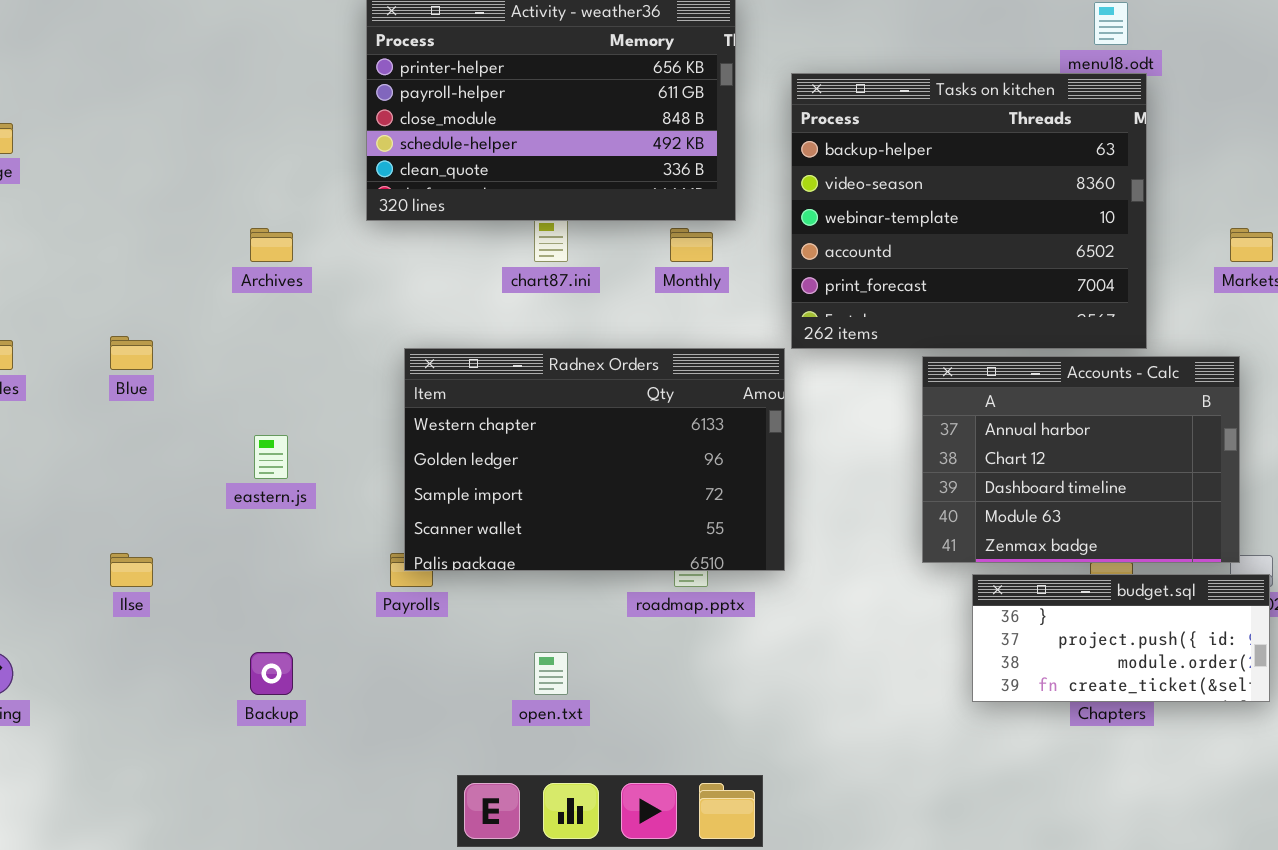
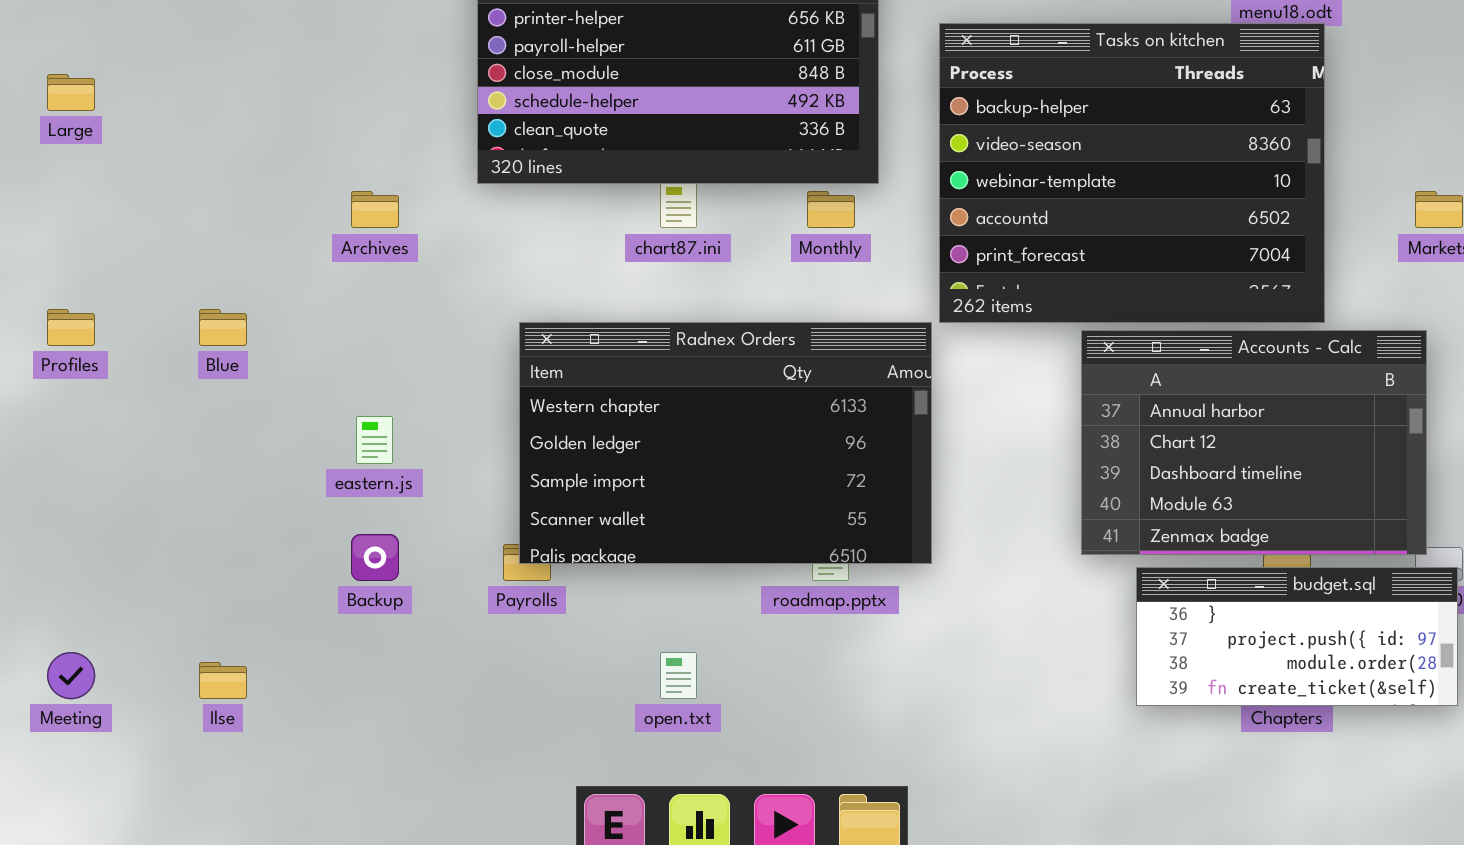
Ilse: [110,553,153,587] -> [199,662,247,699], moved
Backup: [250,652,293,695] -> [351,534,399,581], moved

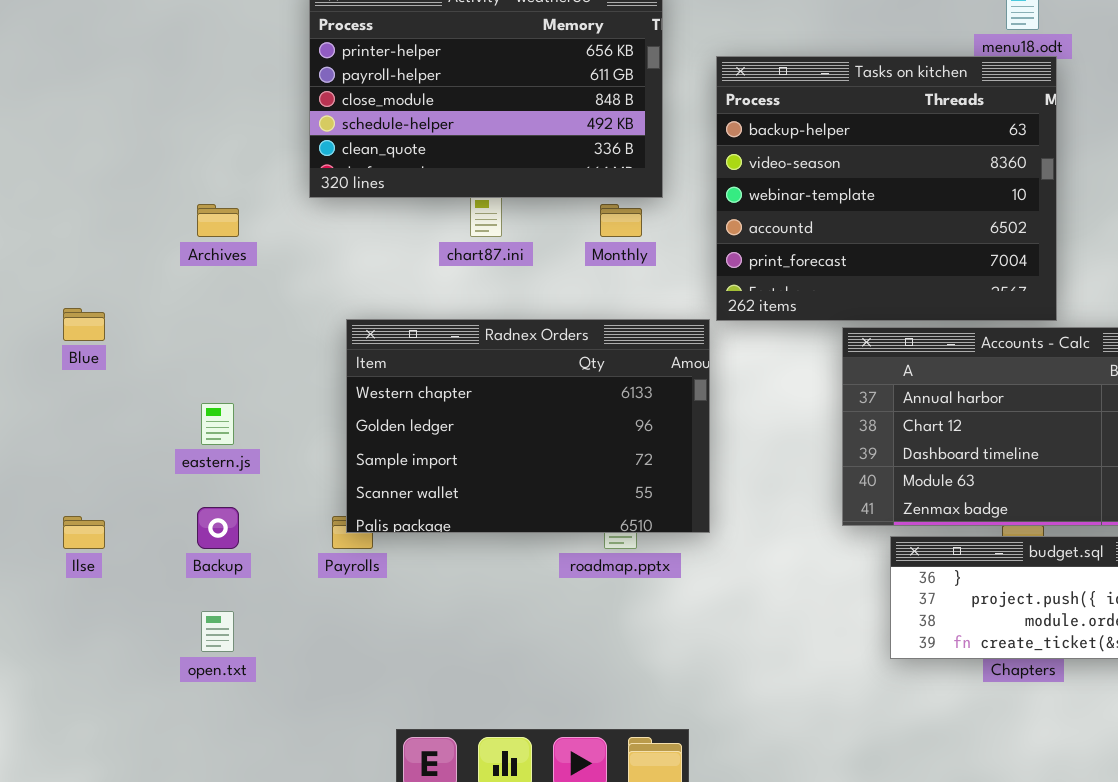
open.txt: [660,652,697,699] -> [201,611,234,652], moved
Ilse: [199,662,247,699] -> [63,516,105,549], moved

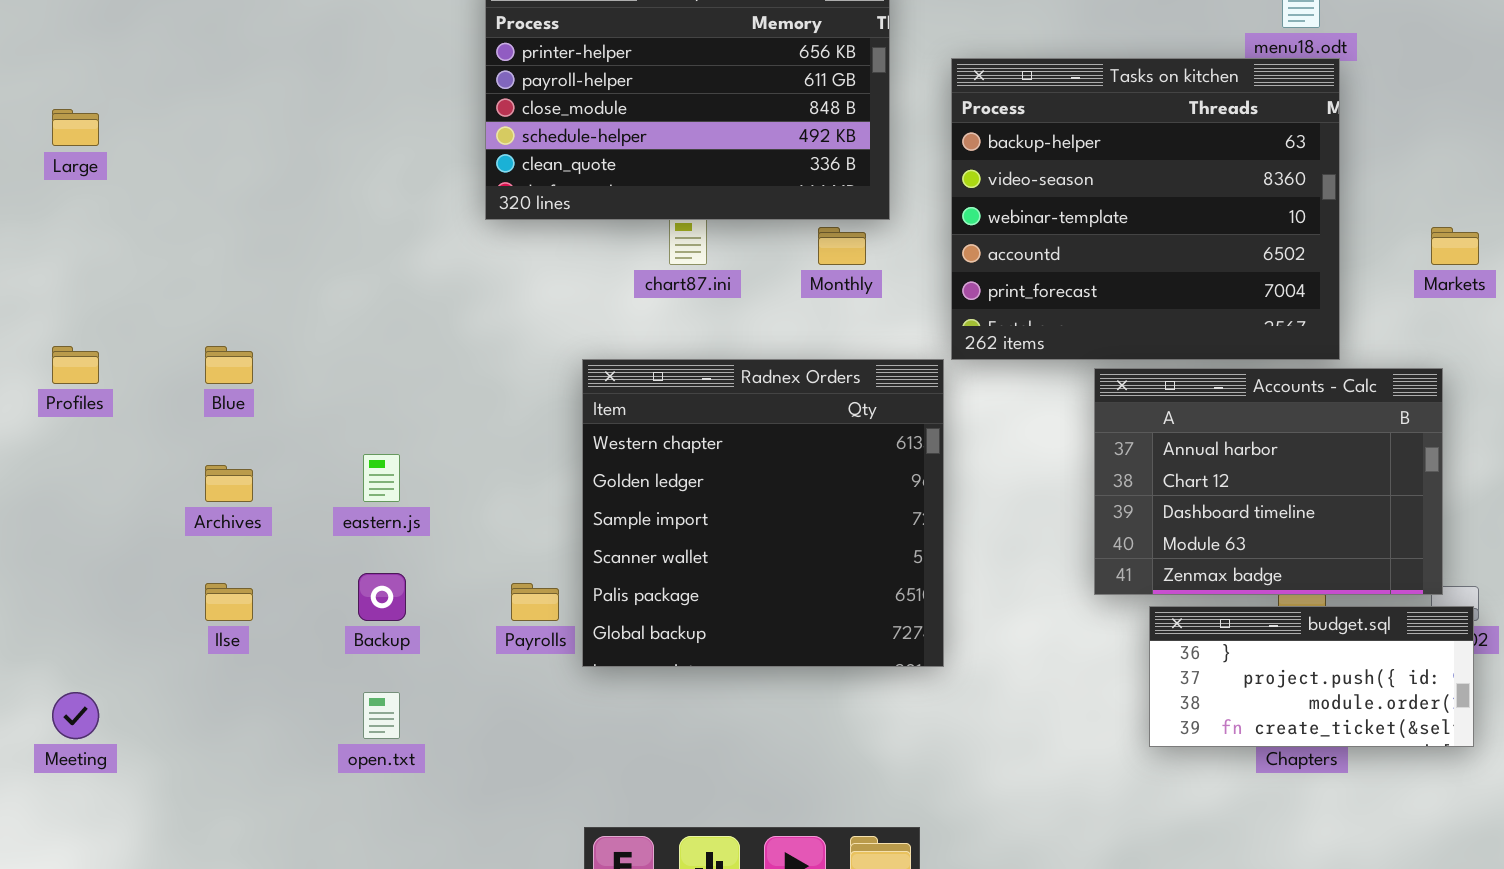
Archives: [197,204,239,237] -> [205,465,253,502], moved
Radnex Orders: [346,319,710,533] -> [582,359,944,667], resized

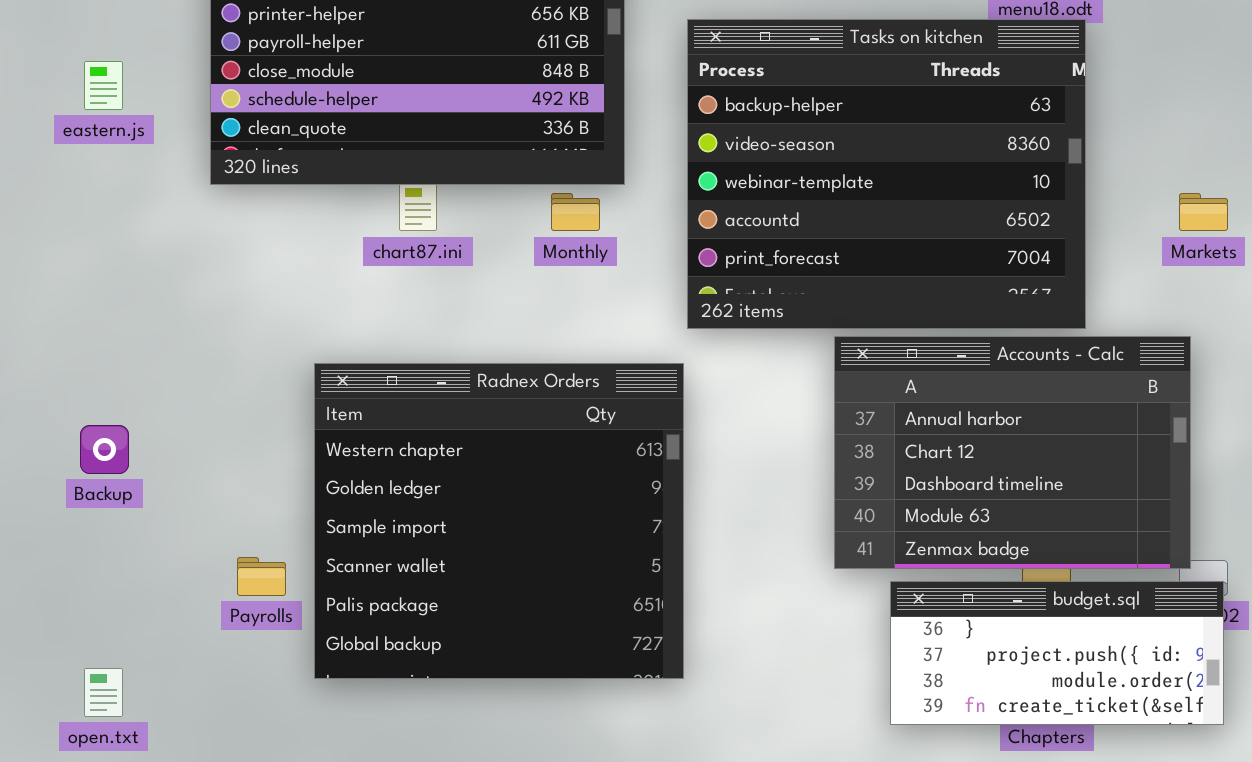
Radnex Orders: [582,359,944,667] -> [314,363,684,679], moved
eastern.js: [363,454,400,502] -> [84,61,123,110], moved
Backup: [358,573,406,621] -> [80,425,129,474], moved

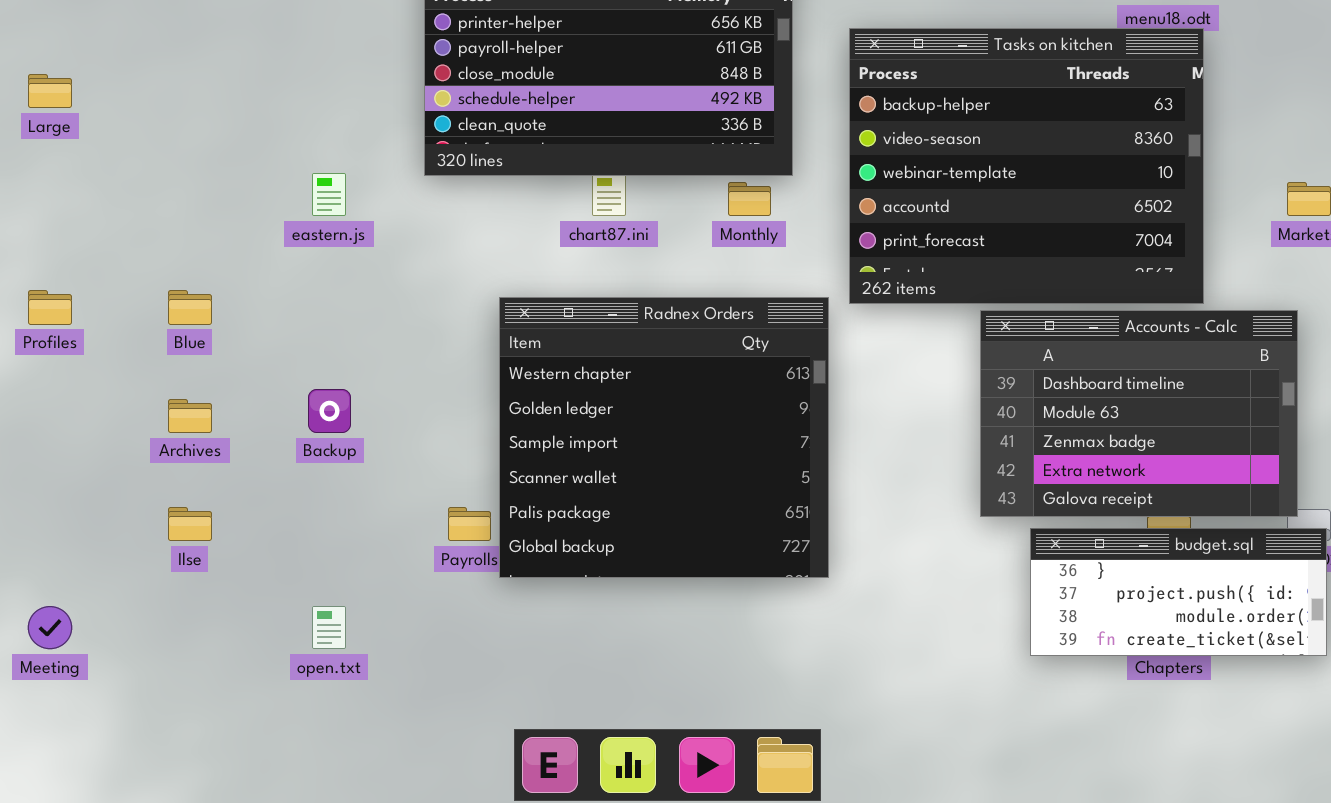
eastern.js: [84,61,123,110] -> [312,173,346,216], moved
Accounts - Calc: [834,336,1191,569] -> [980,310,1298,517], scrolled down 2 rows
Radnex Orders: [314,363,684,679] -> [499,297,829,578], moved

